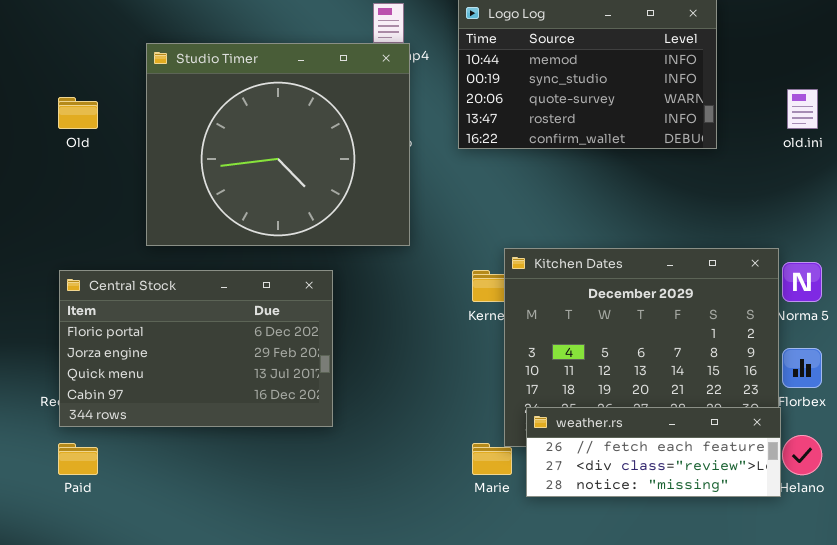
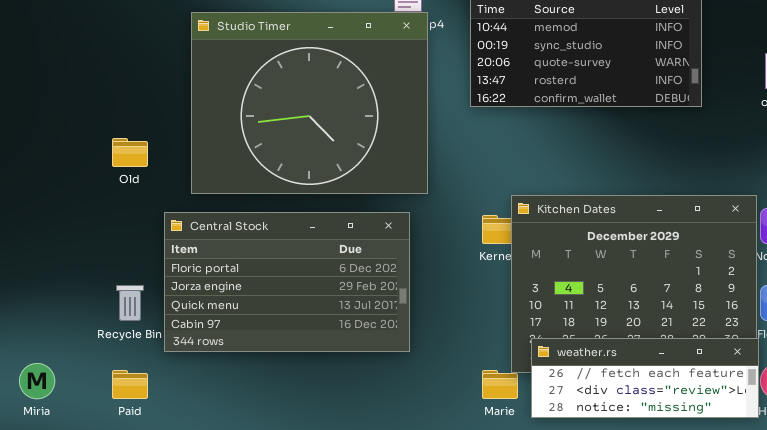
Old: [58,97,98,129] -> [112,138,148,167], moved
Central Stock: [59,270,333,427] -> [164,212,410,352], moved

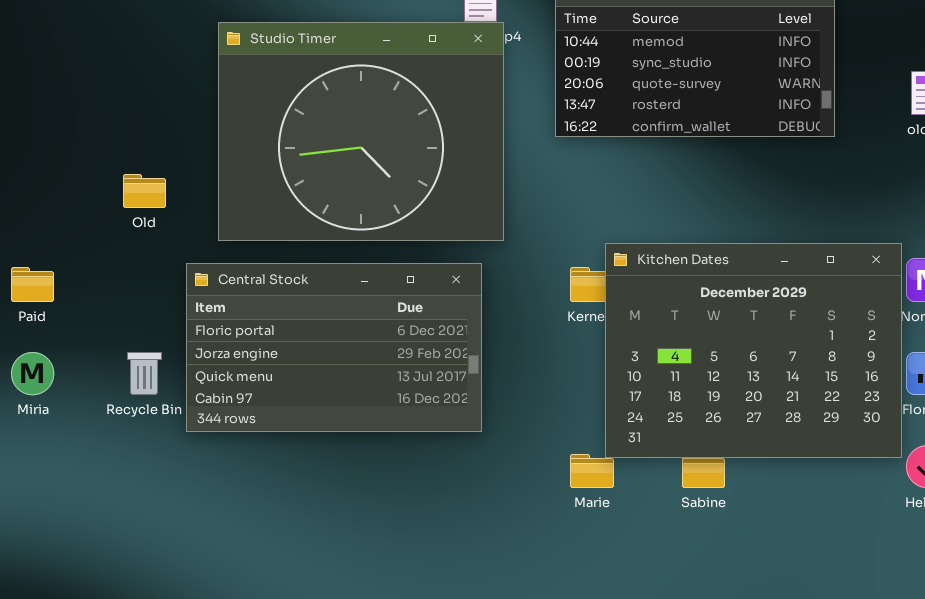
weather.rs: [531,338,759,418] -> none, closed
Miria: [19,363,55,399] -> [11,352,54,395], moved
Paid: [112,370,148,399] -> [11,267,54,302], moved

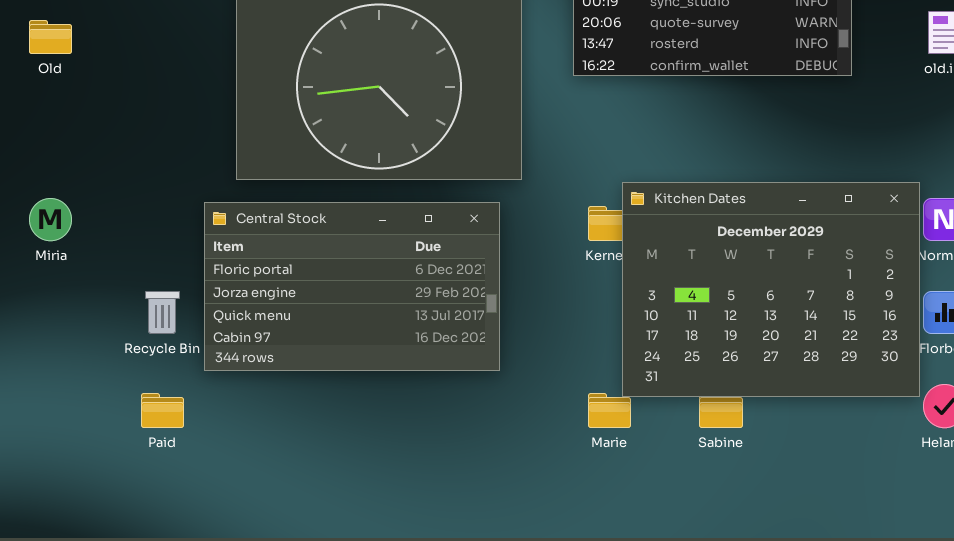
Old: [123,174,166,208] -> [29,20,72,54], moved
Paid: [11,267,54,302] -> [141,393,184,428], moved
Miria: [11,352,54,395] -> [29,198,72,241], moved

